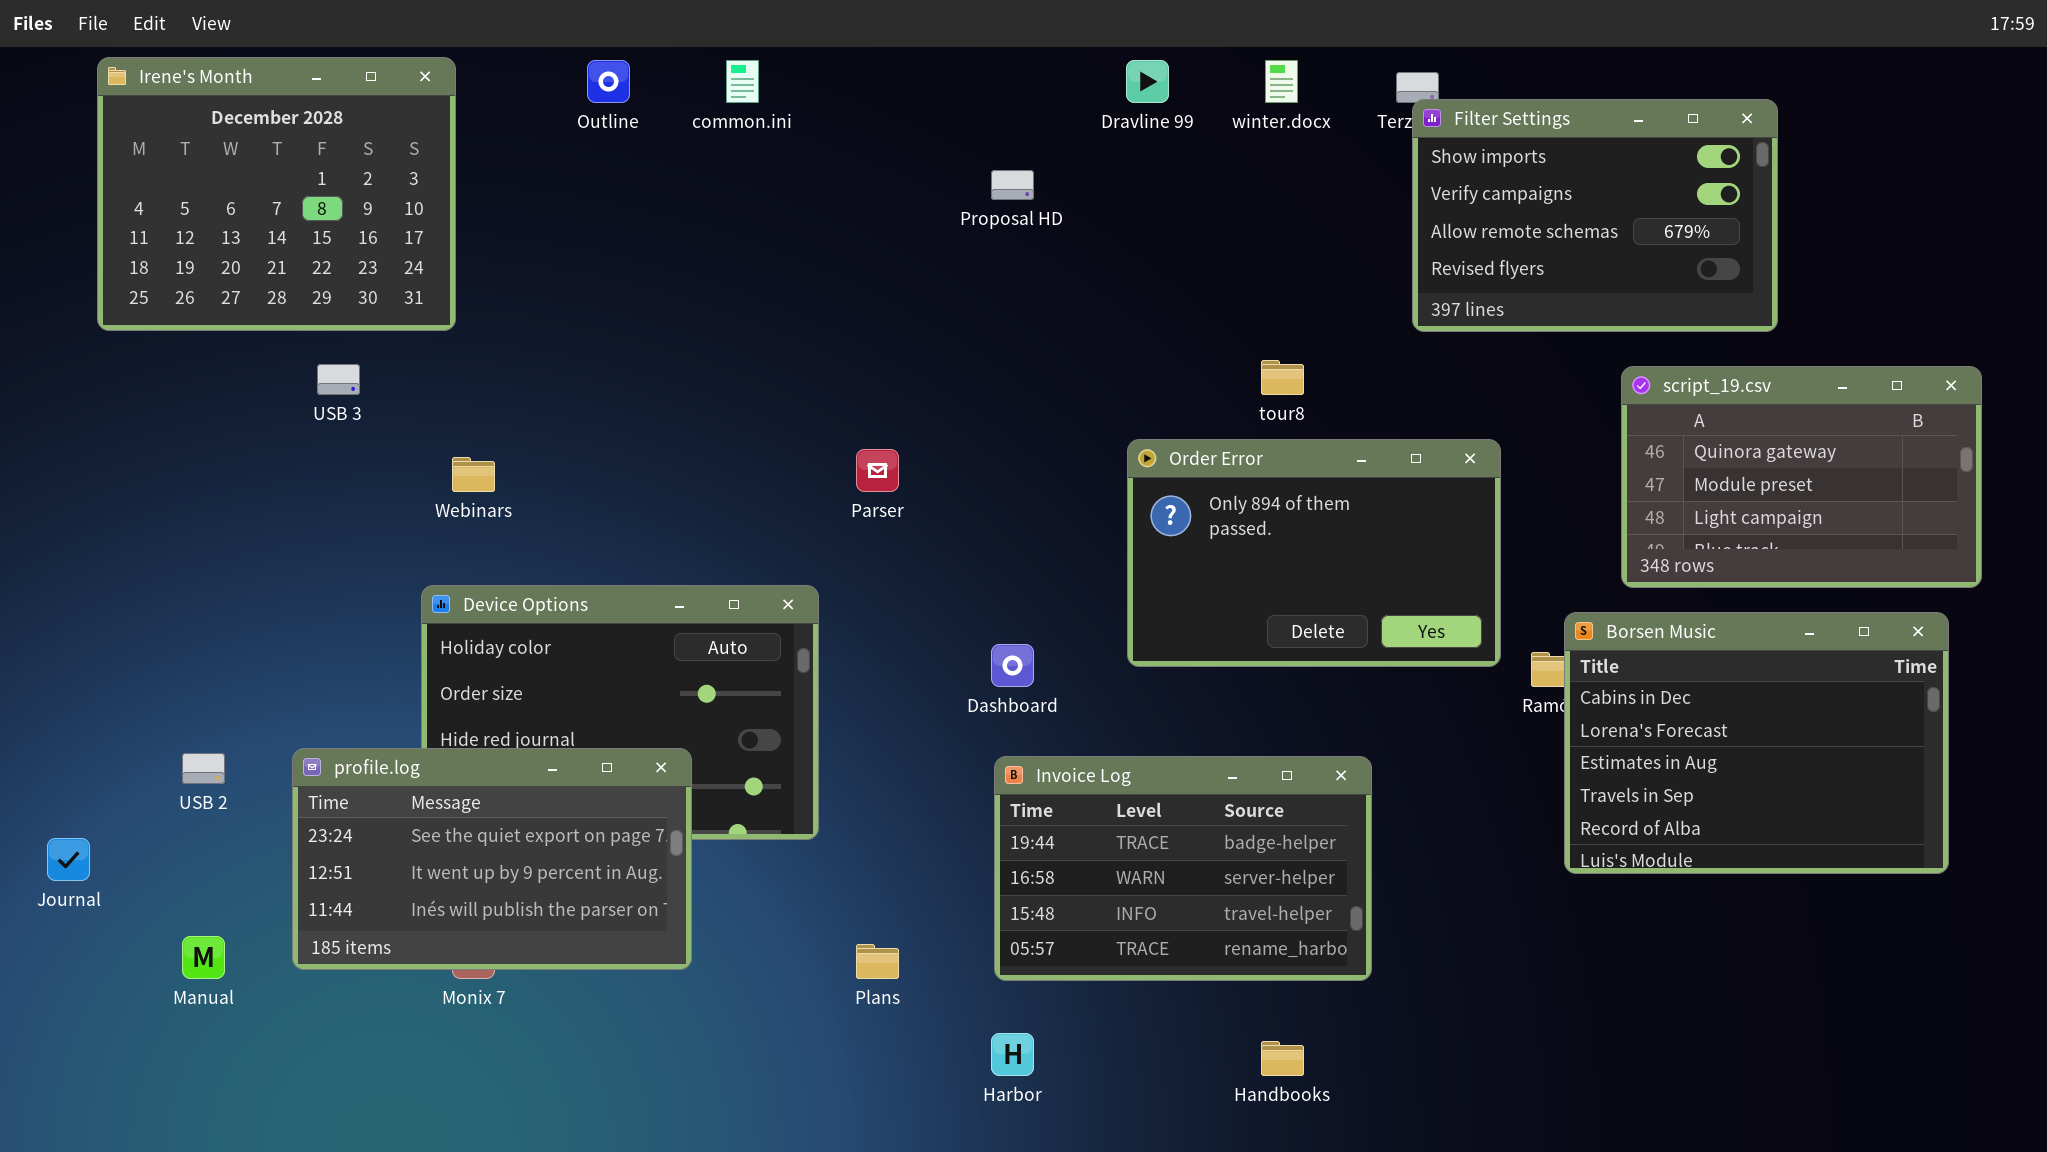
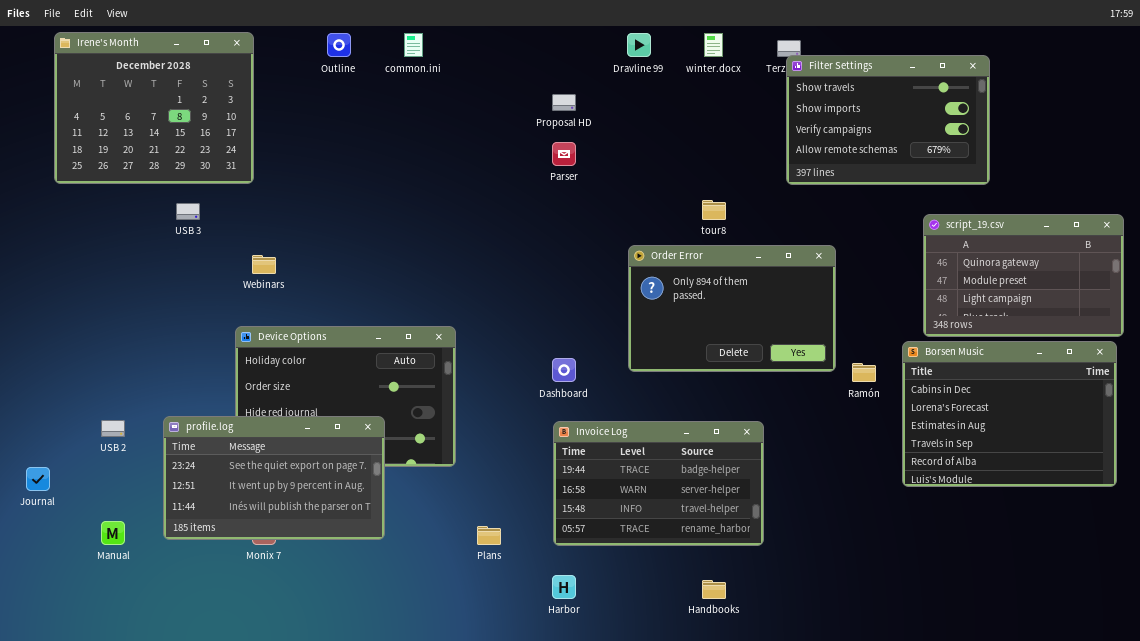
Filter Settings: [1412,99,1778,332] -> [786,55,990,185], scrolled up 1 row
script_19.csv: [1621,366,1982,588] -> [923,214,1124,337], moved
Parser: [856,449,899,492] -> [552,142,576,166], moved
Borsen Music: [1564,612,1949,874] -> [902,341,1117,487], moved

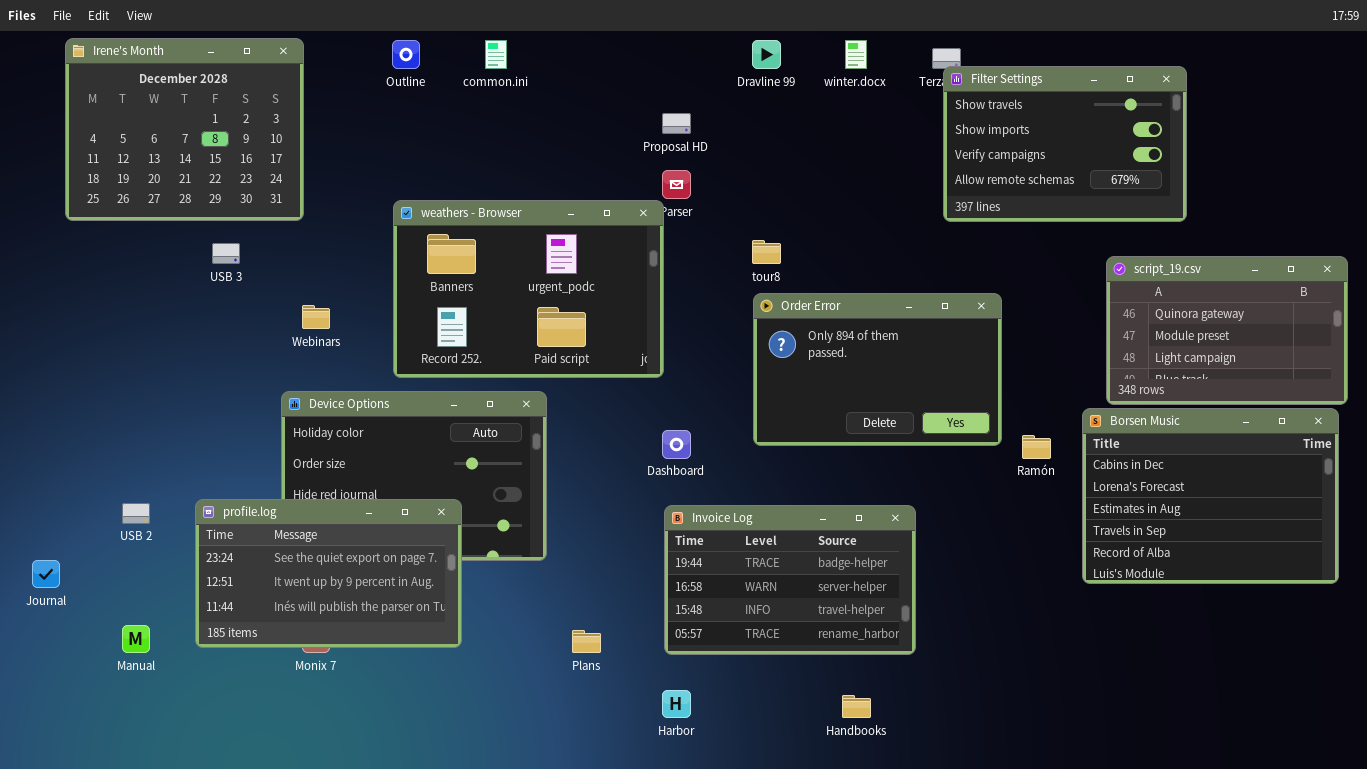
weathers - Browser: none -> [393,200,664,378], opened
tour8: [702,200,726,220] -> [752,240,781,264], moved

